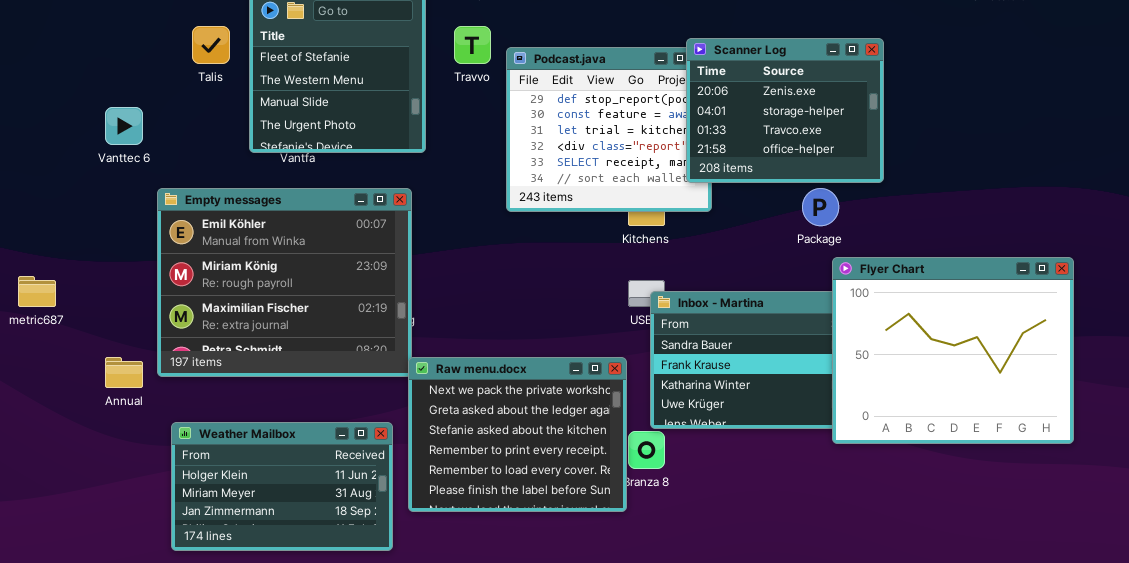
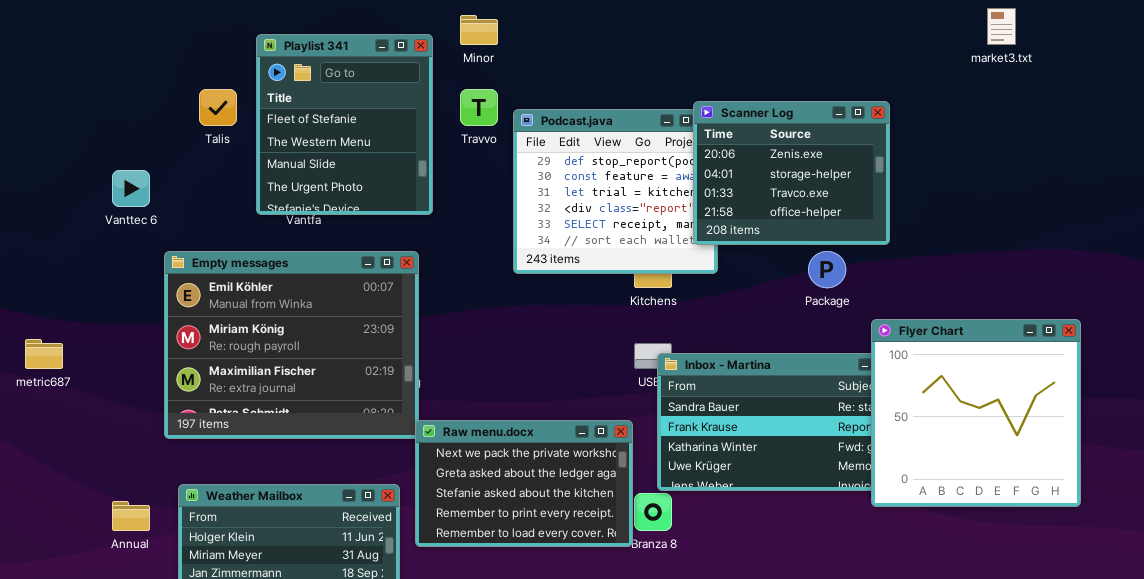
Flyer Chart: [832,257,1074,444] -> [871,319,1081,507], resized
Annual: [105,357,143,388] -> [112,501,150,531], moved
Raw menu.docx: [408,357,627,512] -> [415,420,633,547], resized

